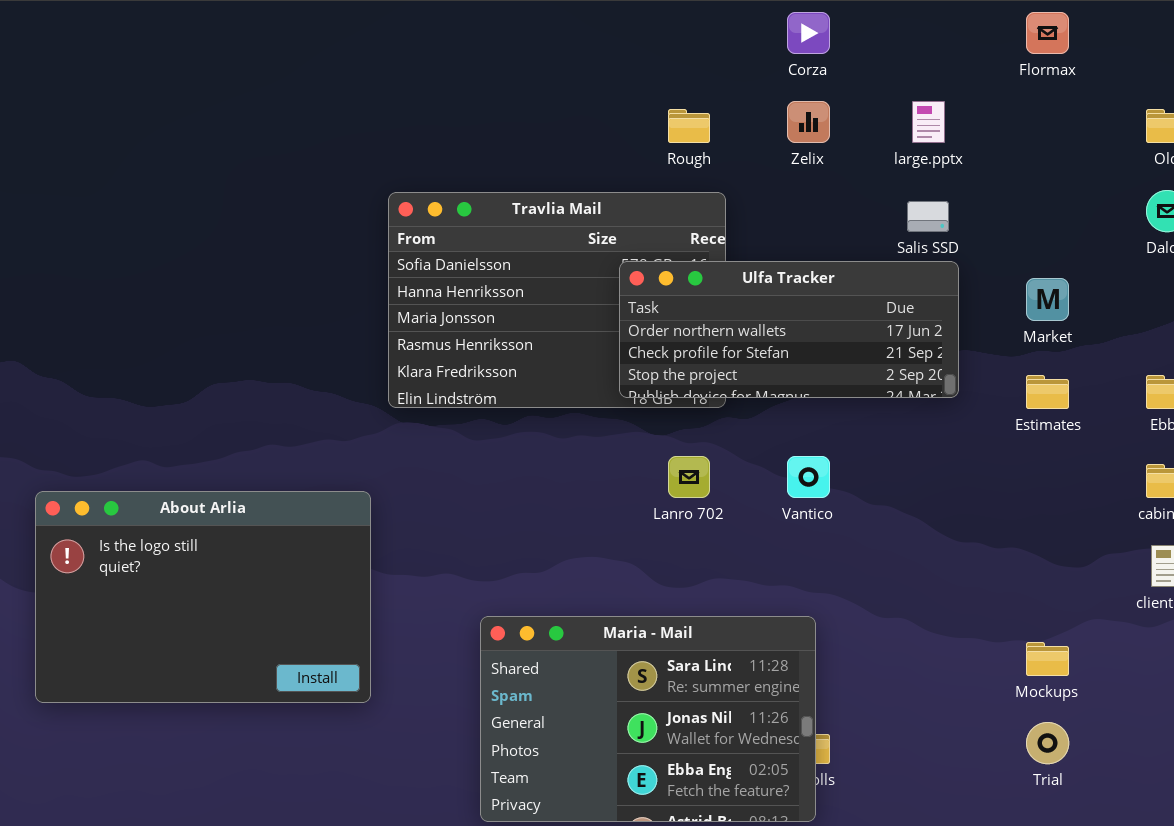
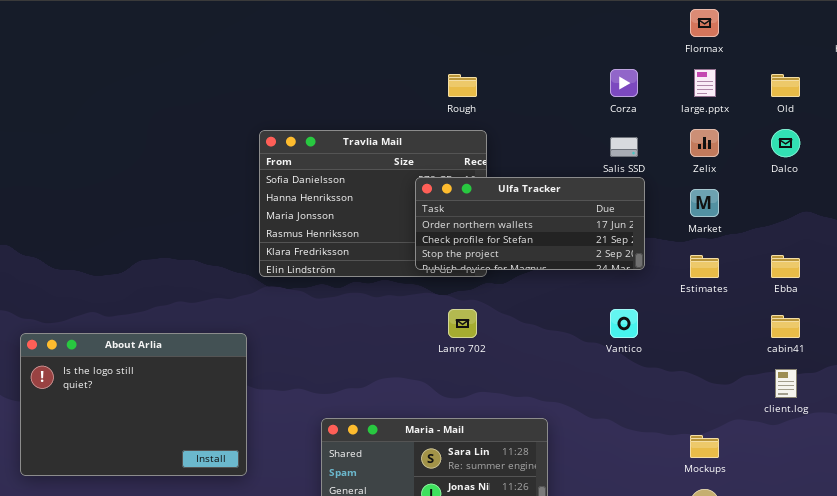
Corza: [787,12,830,54] -> [610,69,638,97], moved
Zelix: [787,101,830,143] -> [690,129,719,157], moved
large.pptx: [912,101,945,143] -> [694,69,716,97], moved
Vantico: [787,456,830,498] -> [610,309,638,338], moved

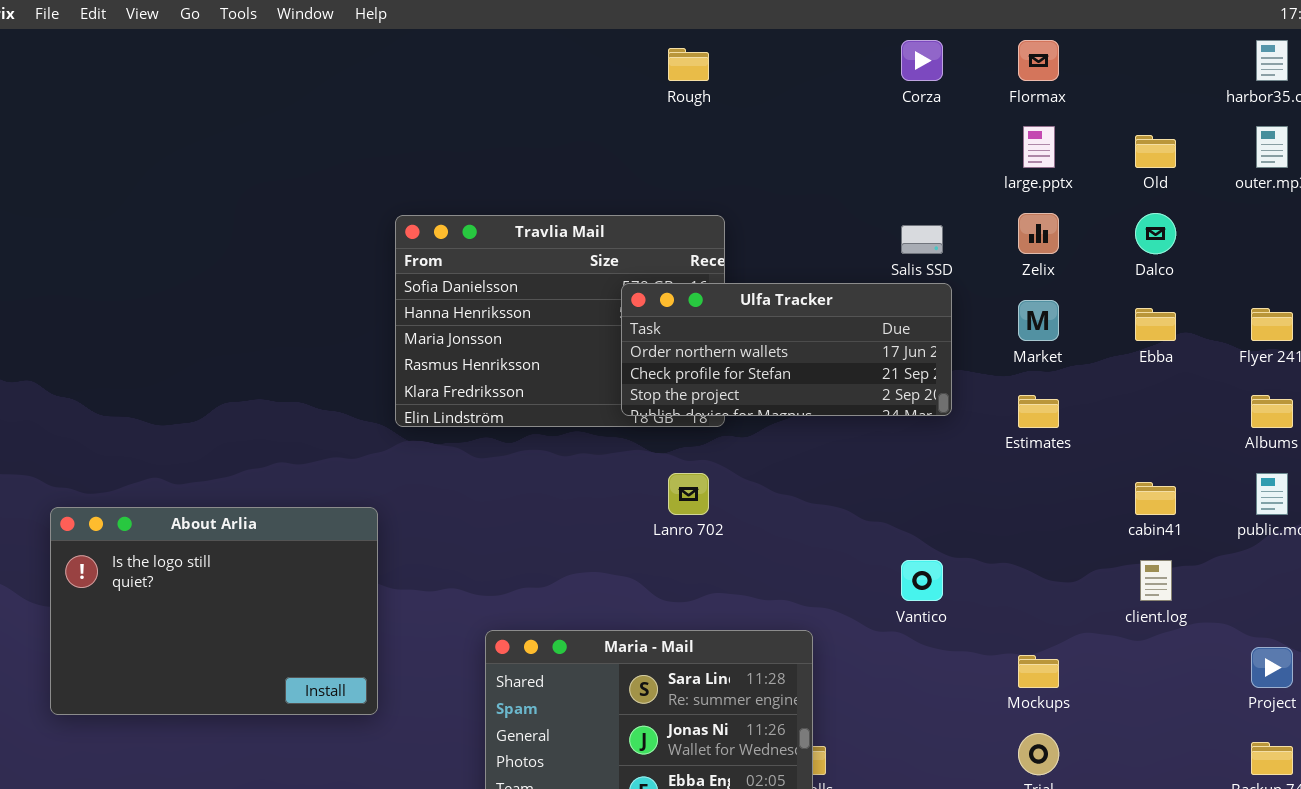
Corza: [610,69,638,97] -> [901,40,943,81], moved
Rough: [448,74,477,97] -> [668,48,709,81], moved
Ebba: [771,255,800,278] -> [1135,308,1176,341], moved
Vantico: [610,309,638,338] -> [901,560,943,601], moved

